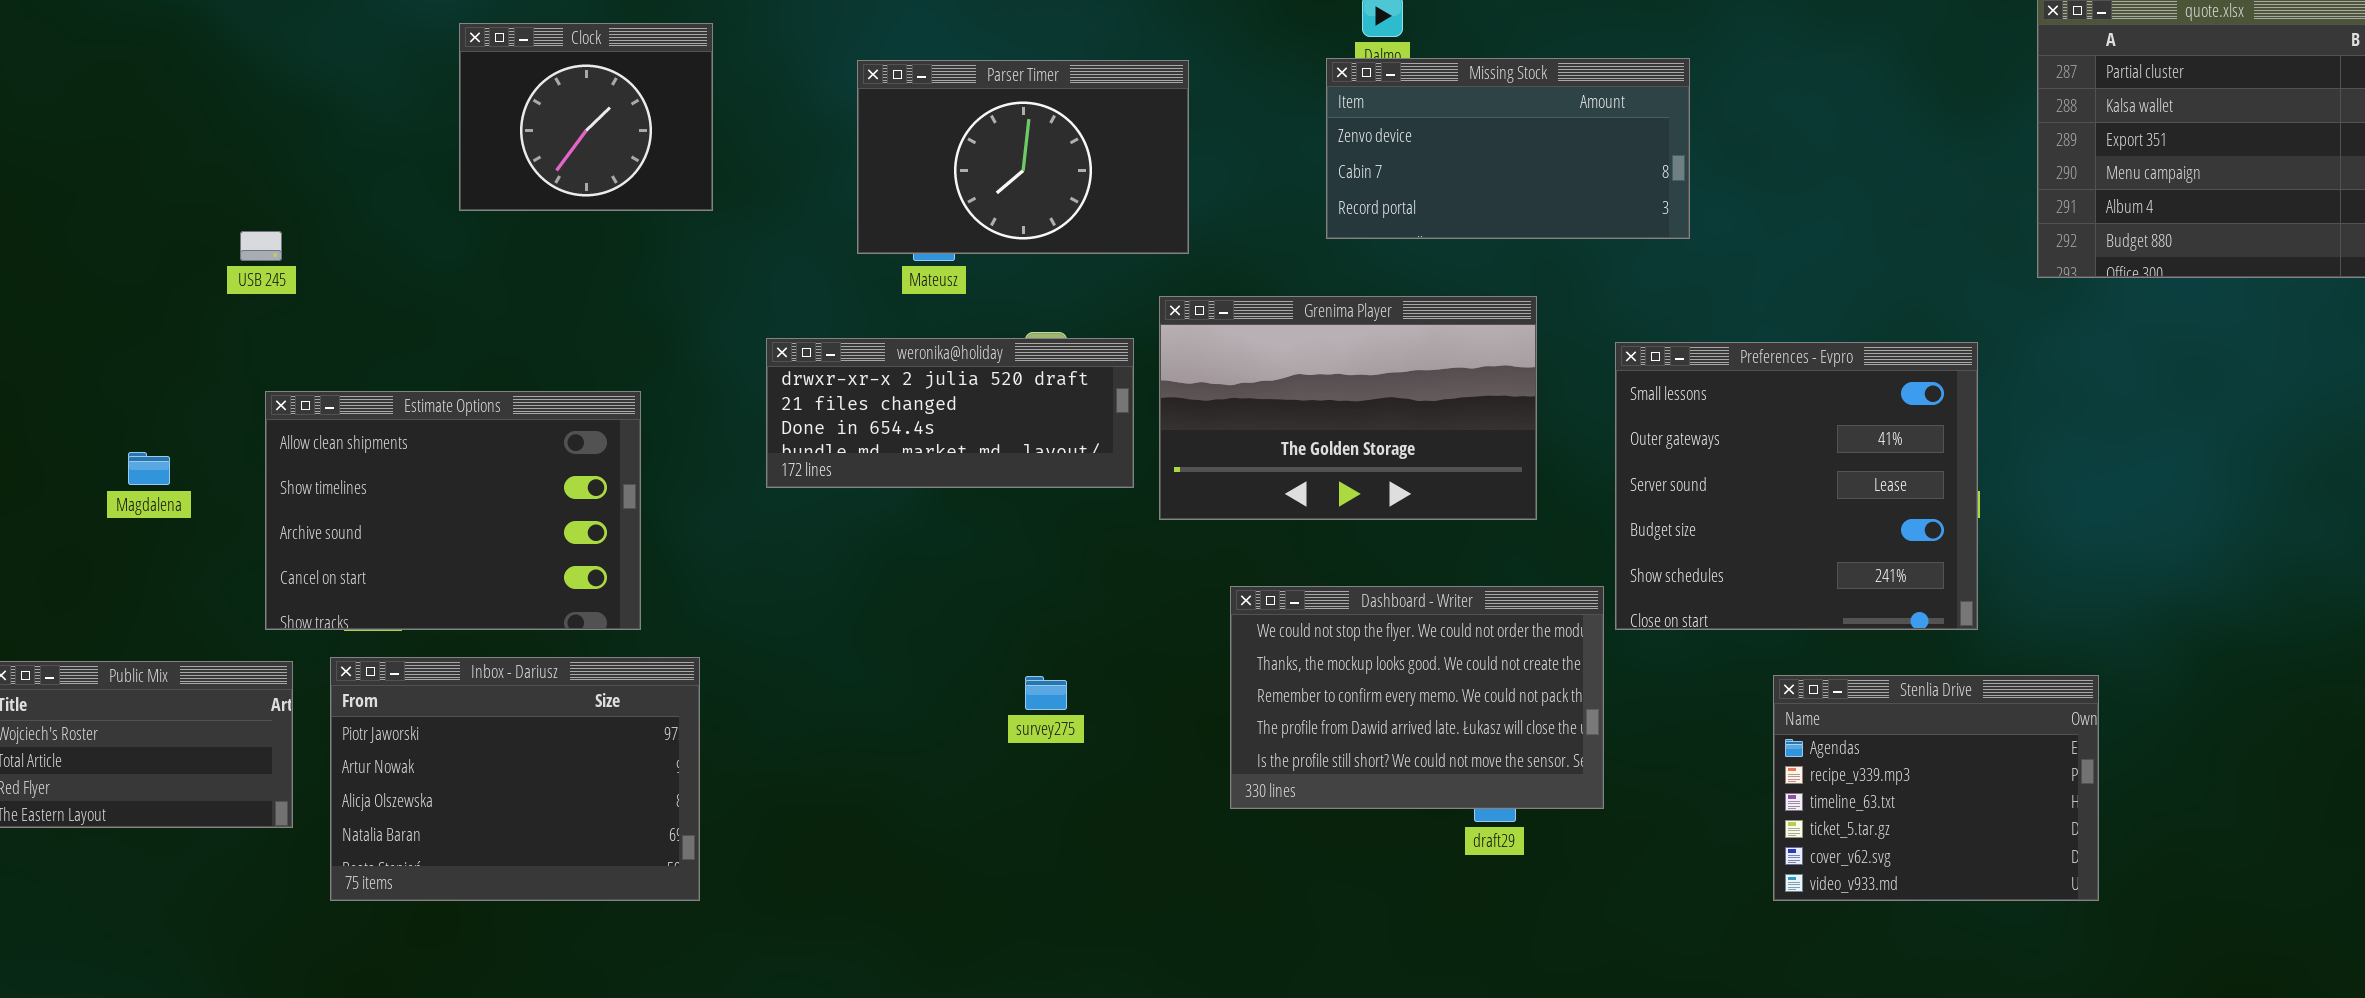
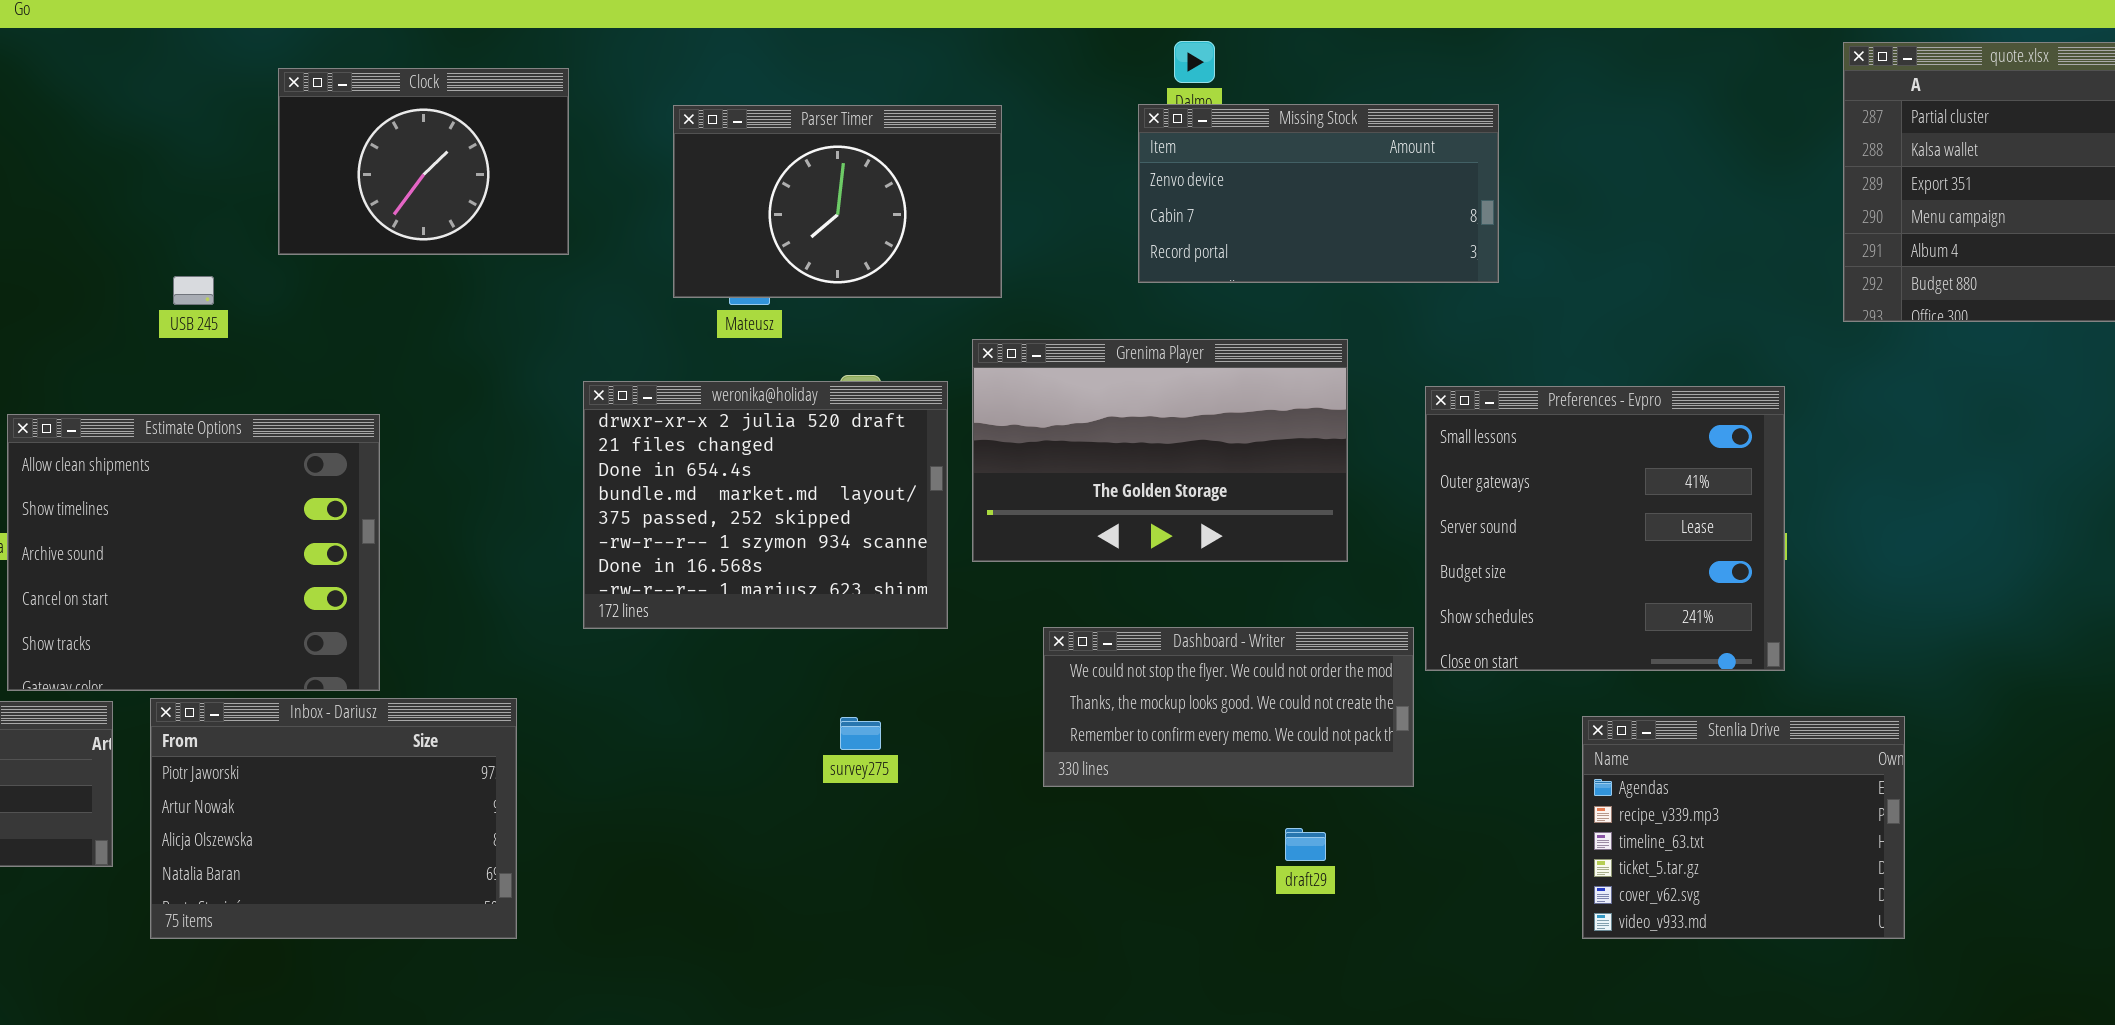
Clock: [459,23,713,211] -> [278,68,569,255], resized
USB 245: [240,231,282,261] -> [173,276,214,305], moved
weronika@holiday: [766,338,1134,488] -> [583,381,948,629], resized
Estimate Options: [265,391,641,630] -> [7,414,380,691], moved, resized
Dashboard - Writer: [1230,586,1604,809] -> [1043,627,1414,787], resized

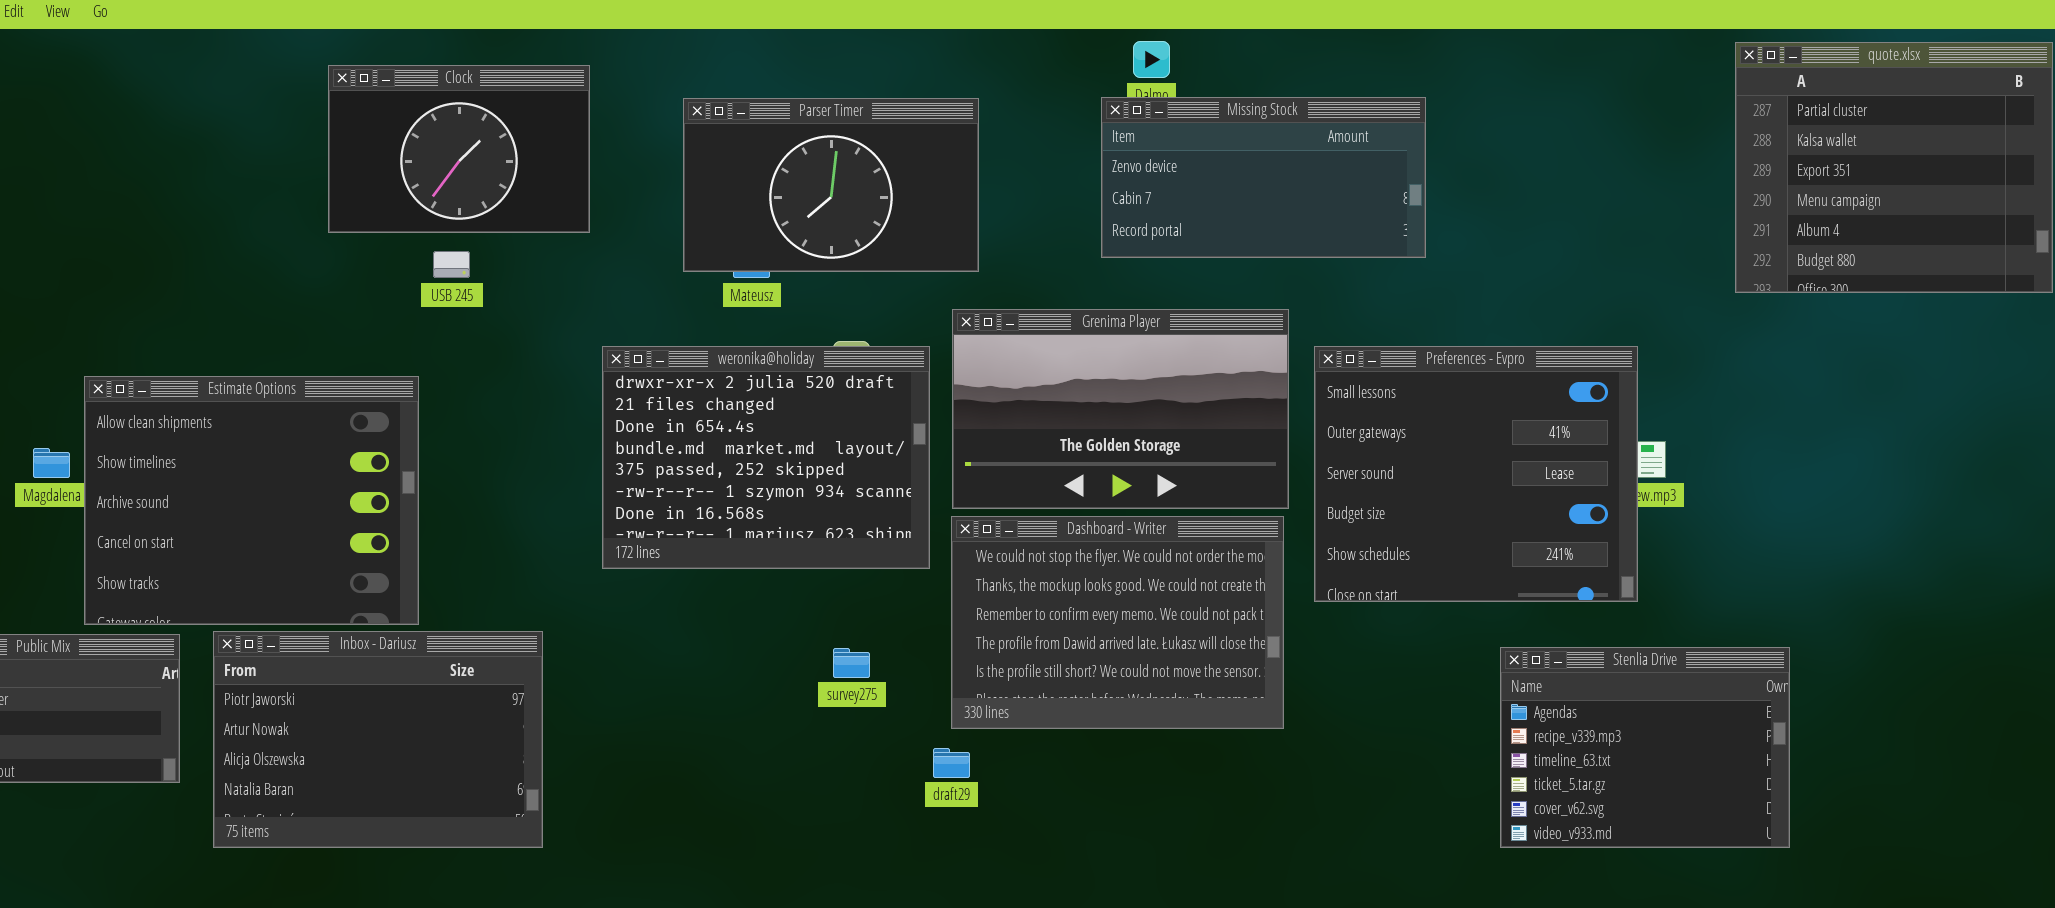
USB 245: [173,276,214,305] -> [433,251,470,278], moved
Preferences - Evpro: [1425,386,1785,671] -> [1314,346,1638,602], moved
Dashboard - Writer: [1043,627,1414,787] -> [951,516,1284,729], moved, resized
draft29: [1285,828,1326,861] -> [933,748,970,778], moved

